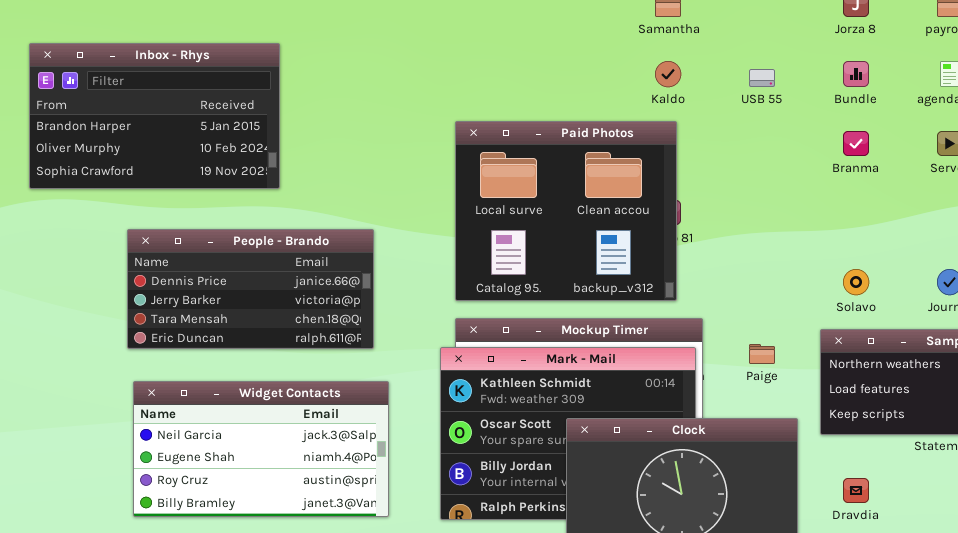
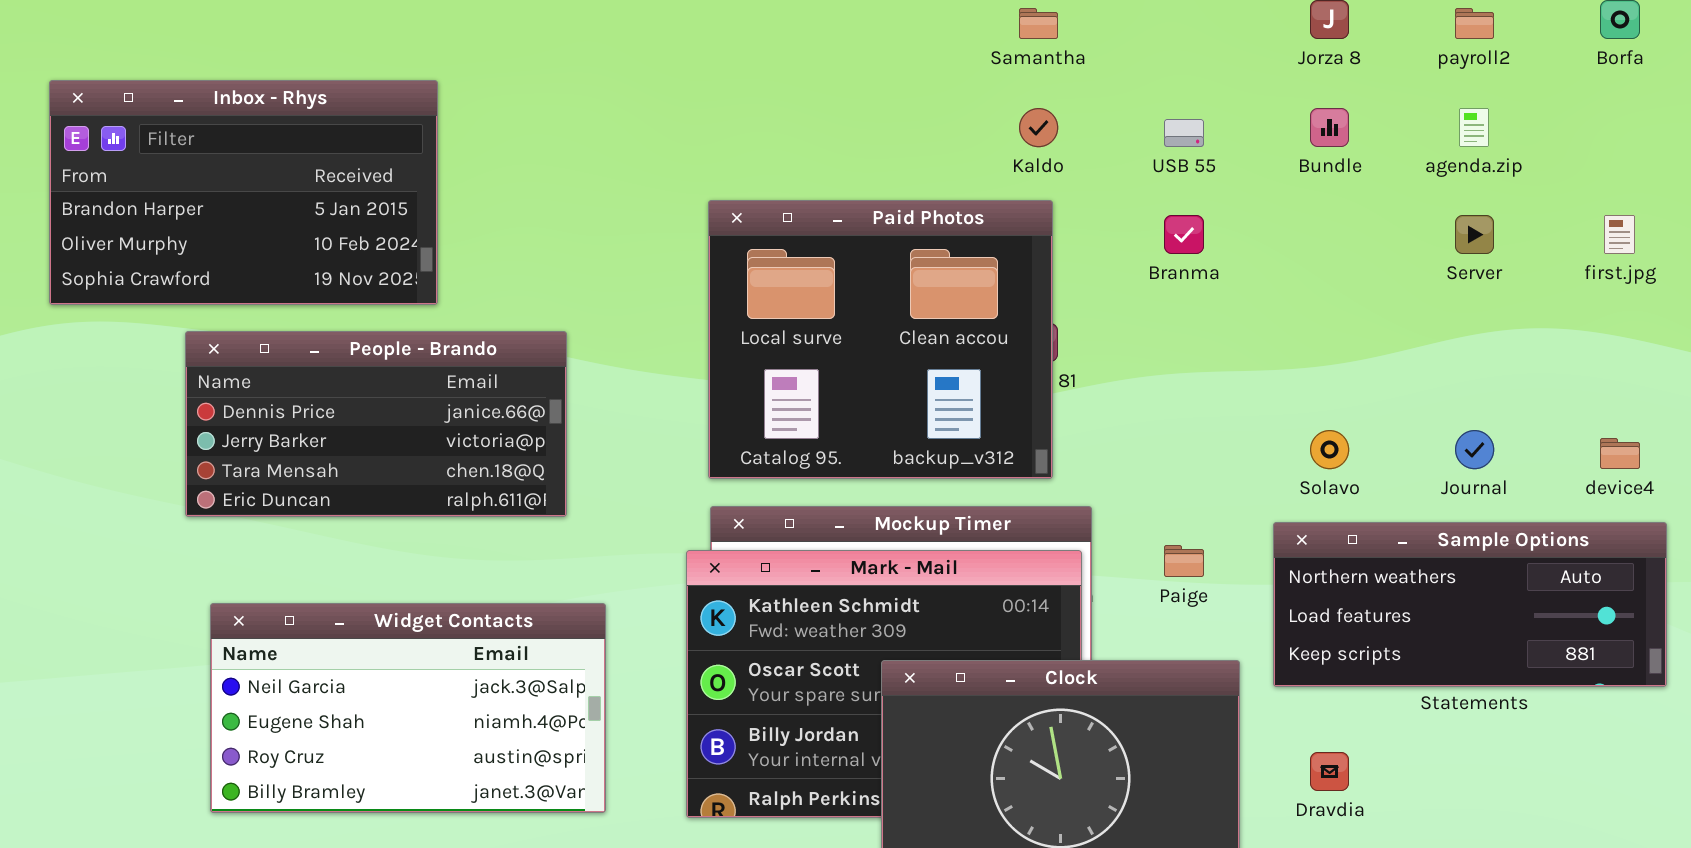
Branma: [843,131,869,156] -> [1164,215,1204,254], moved
People - Brando: [127,229,374,349] -> [185,331,567,517], moved

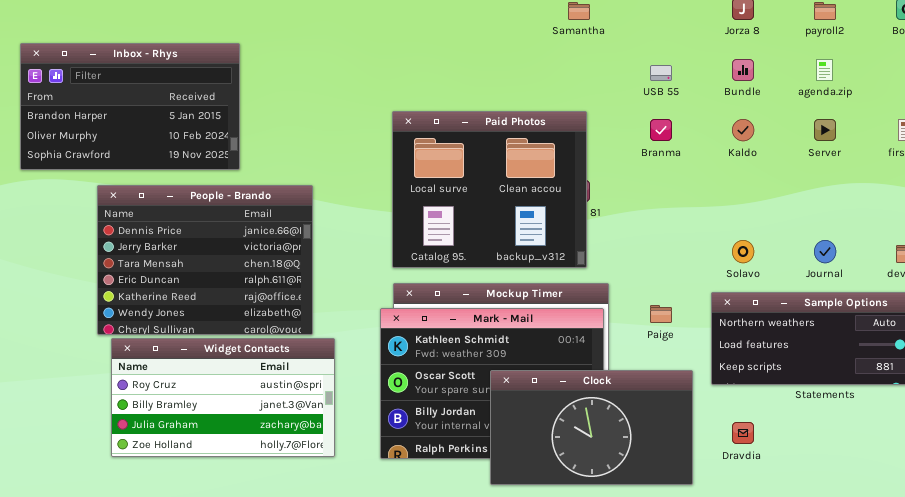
Kaldo: [1019,108,1058,147] -> [732,119,754,141], moved
People - Brando: [185,331,567,517] -> [97,185,313,335], resized
Widget Contacts: [210,603,606,813] -> [111,338,335,457], scrolled down 2 rows

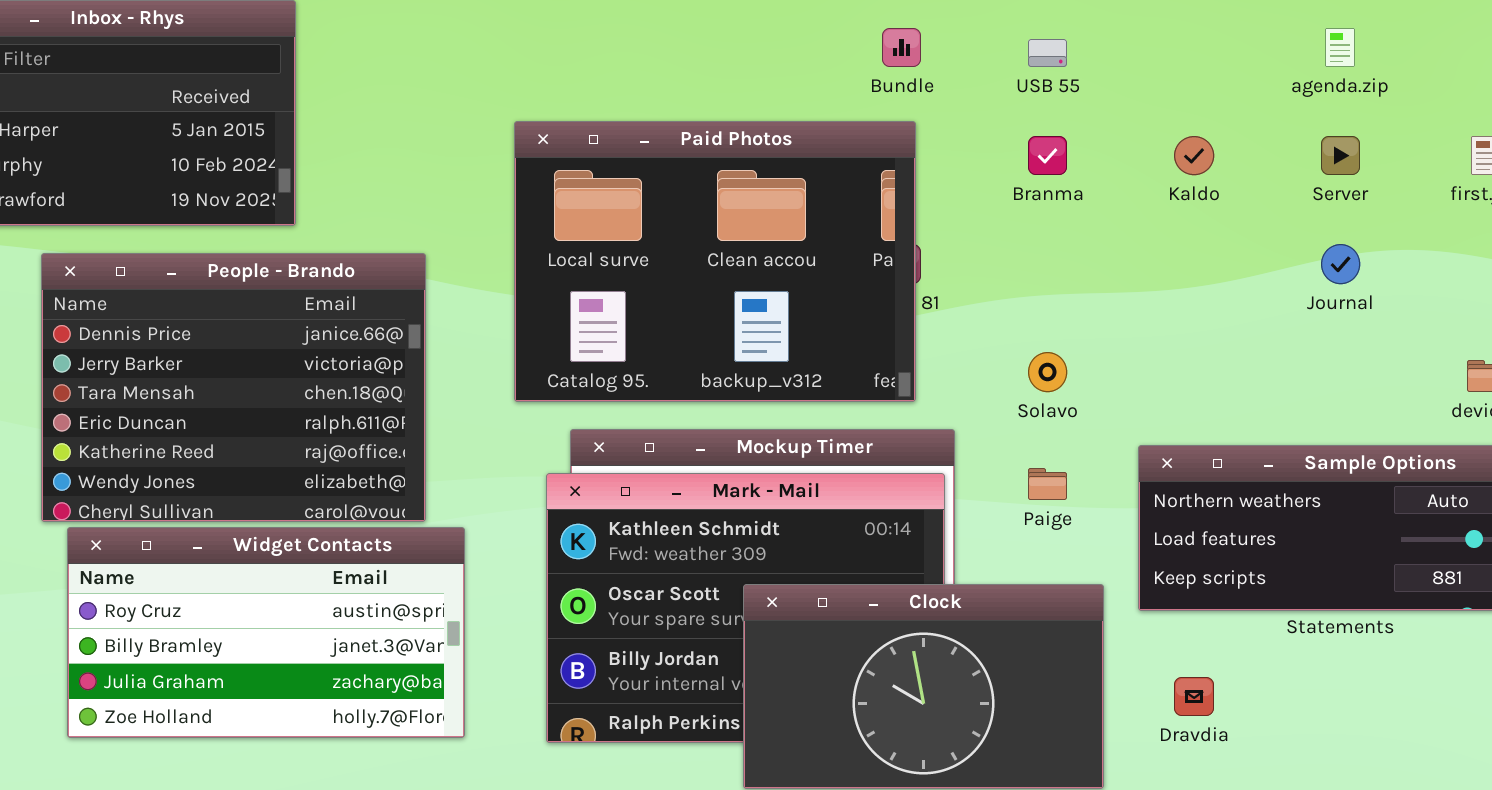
Bundle: [732,59,754,81] -> [882,28,921,67], moved
Paid Photos: [392,111,587,268] -> [514,121,916,402], resized
Solavo: [732,240,754,263] -> [1028,352,1067,392], moved
Journal: [814,240,836,263] -> [1321,244,1360,284], moved

